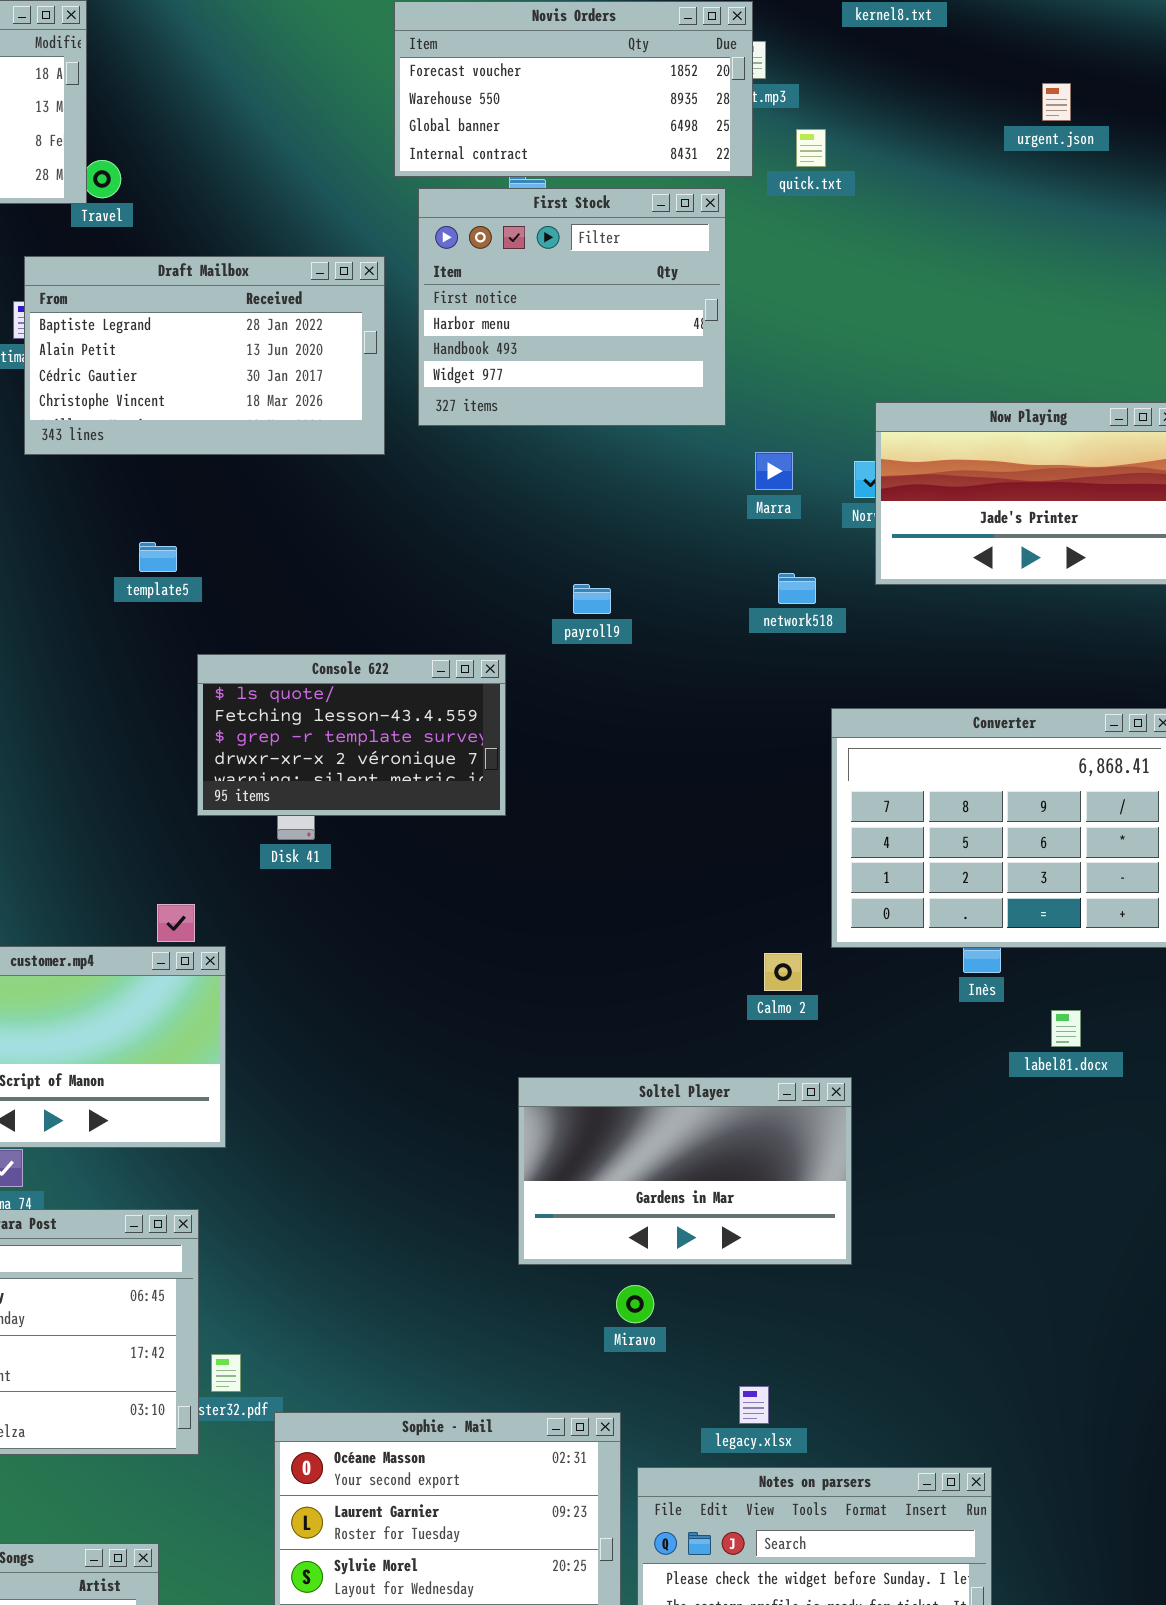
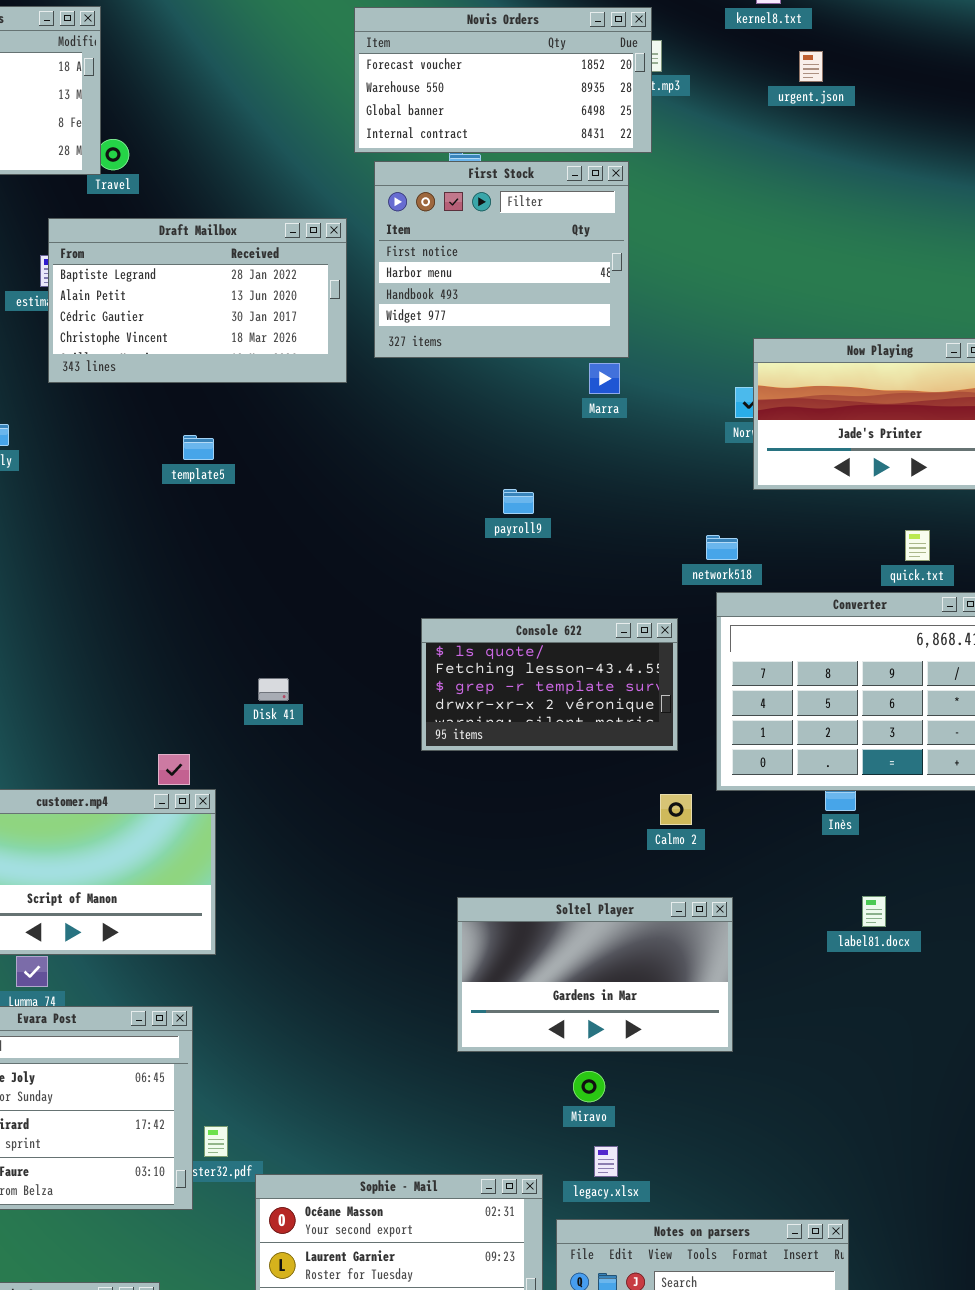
urgent.json: [1042,83,1071,121] -> [799,51,823,82], moved
quick.txt: [796,129,826,167] -> [905,530,930,561], moved
Marra: [755,452,793,490] -> [589,363,620,394], moved
template5: [139,542,177,572] -> [183,435,214,460], moved
network518: [778,573,816,604] -> [706,535,738,560], moved
Console 622: [197,654,506,816] -> [421,618,678,751], moved
label81.docx: [1051,1010,1081,1047] -> [862,896,886,927], moved
Miravo: [616,1285,654,1323] -> [573,1071,605,1102], moved
legacy.xlsx: [739,1386,769,1424] -> [594,1146,618,1177], moved

